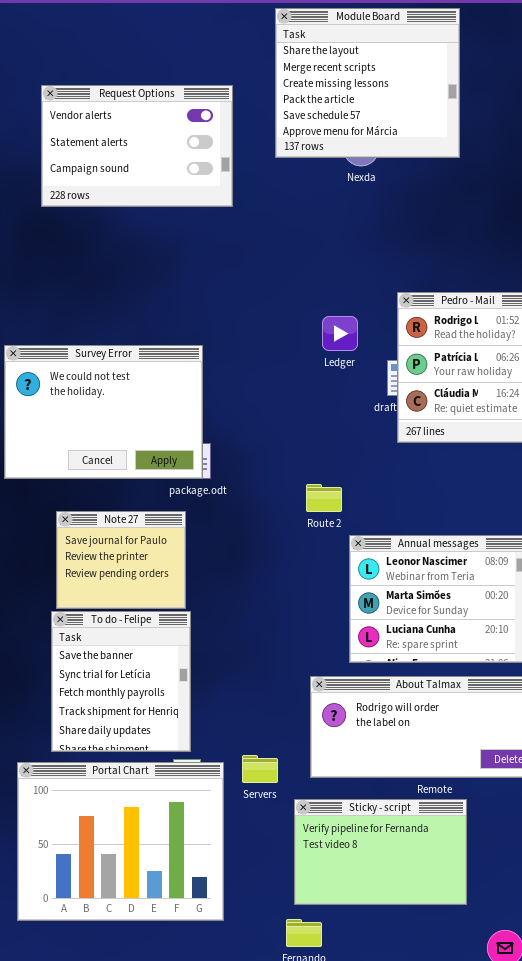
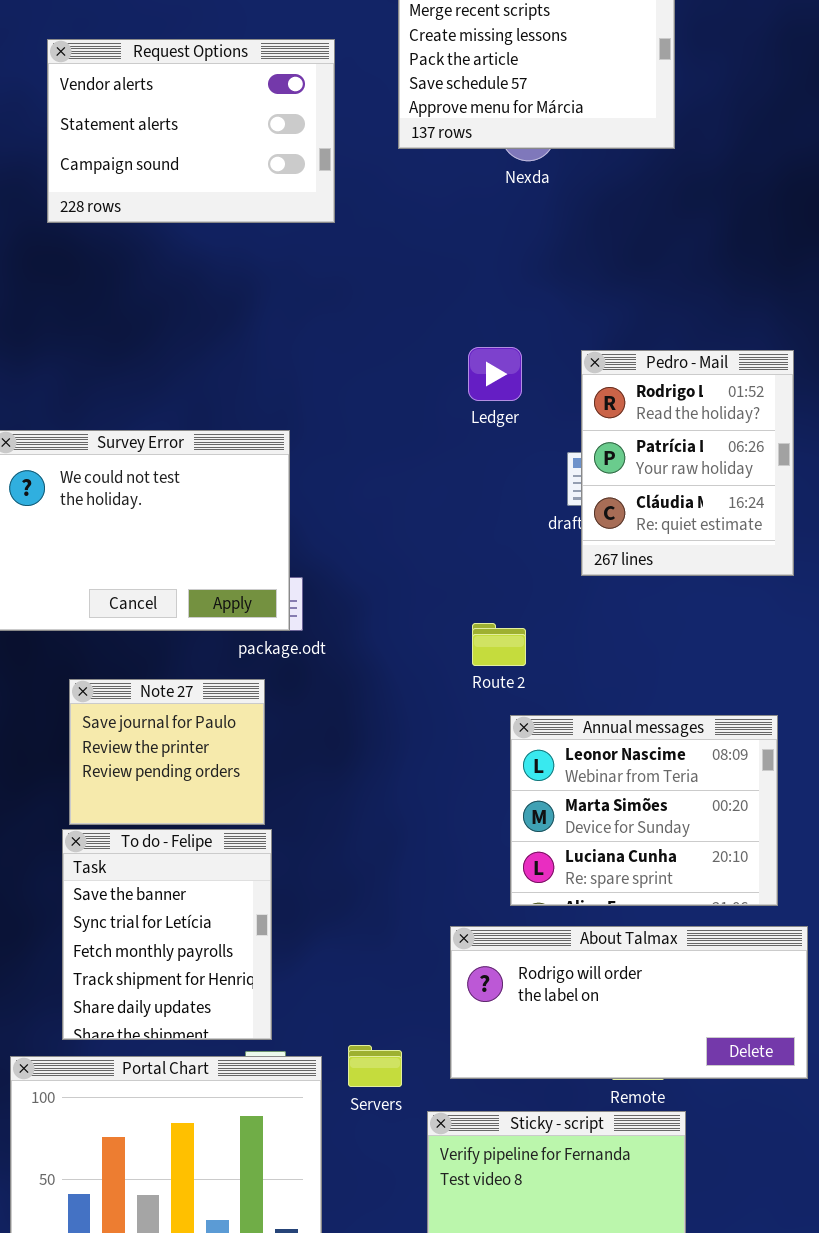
Ledger: [322,316,358,351] -> [468,347,522,401], moved
Route 2: [306,484,342,512] -> [472,623,526,666], moved

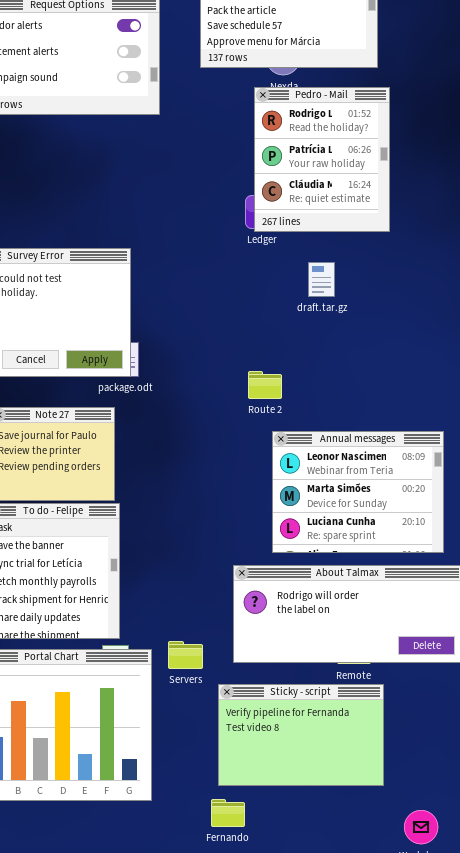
Pedro - Mail: [581,350,794,576] -> [254,87,390,232], moved

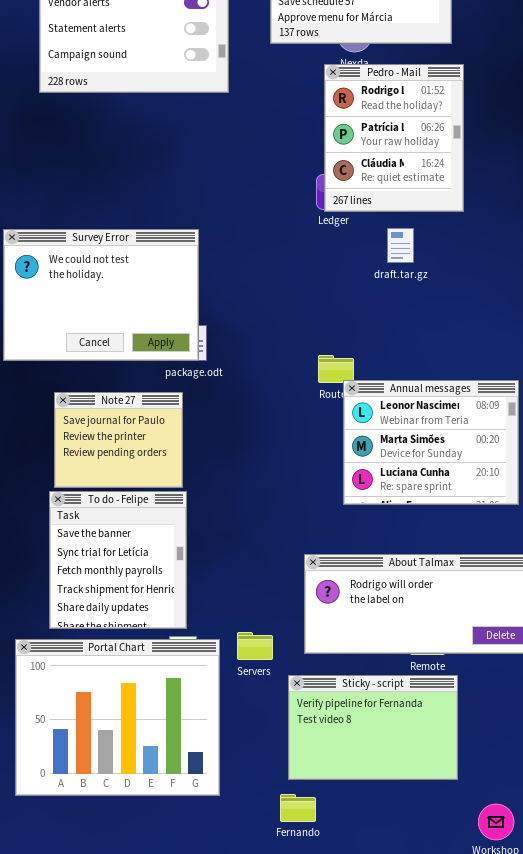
draft.tar.gz: [308,262,335,297] -> [387,228,414,263], moved
Annual messages: [272,431,444,553] -> [343,380,519,505], moved

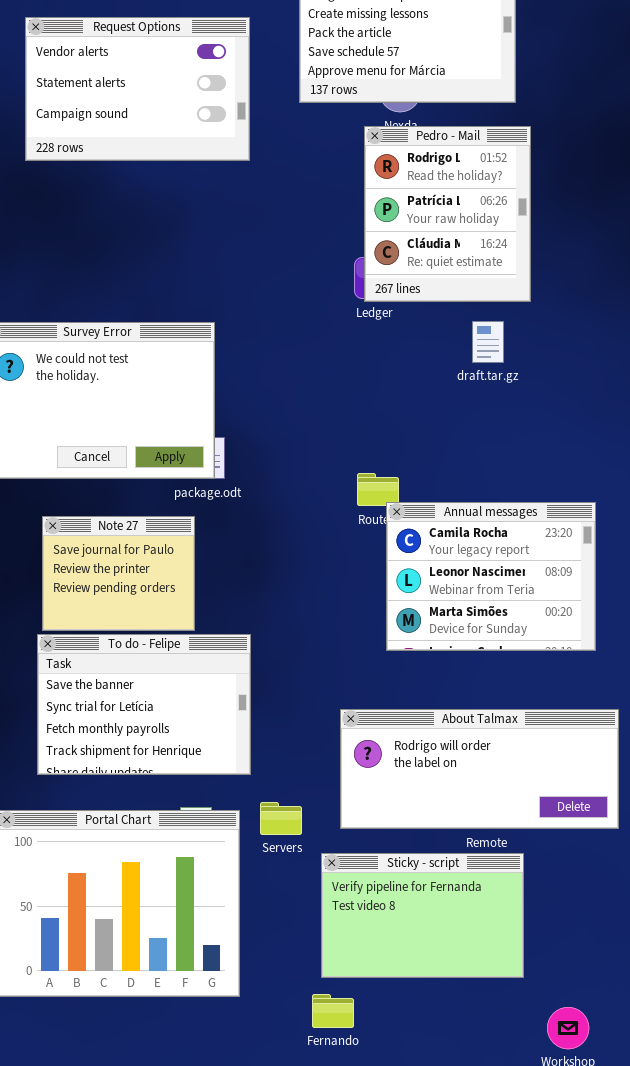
draft.tar.gz: [387,228,414,263] -> [472,321,504,363], moved
Annual messages: [343,380,519,505] -> [386,502,596,651], scrolled up 1 row
To do - Felipe: [49,491,187,629] -> [37,634,251,775], resized

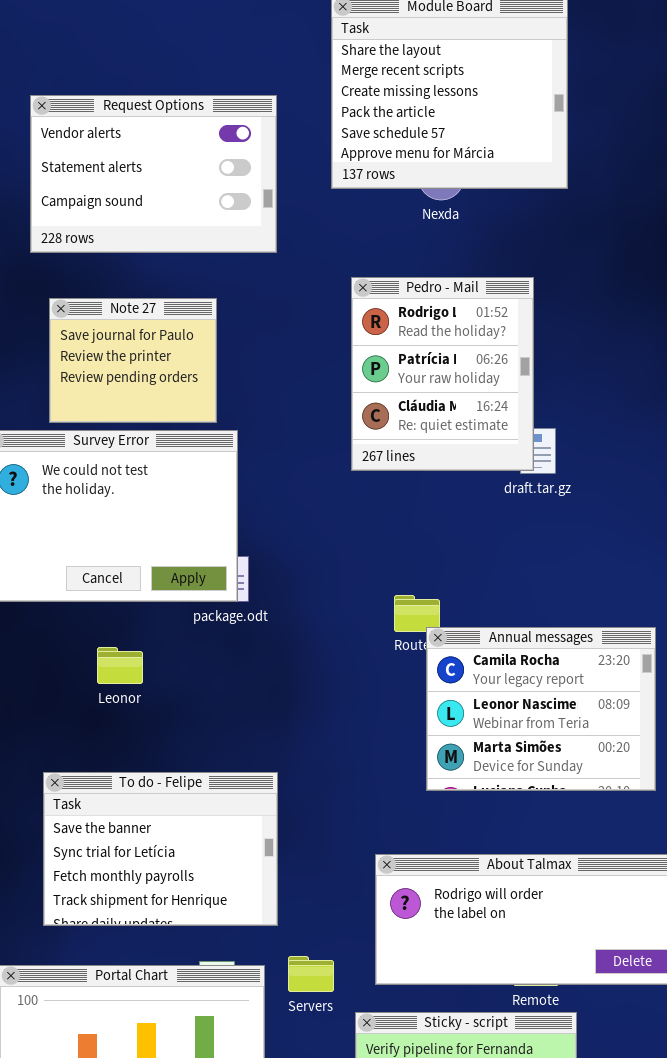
Pedro - Mail: [364,126,531,302] -> [351,277,534,471], moved
Note 27: [42,516,195,631] -> [49,298,217,423], moved

